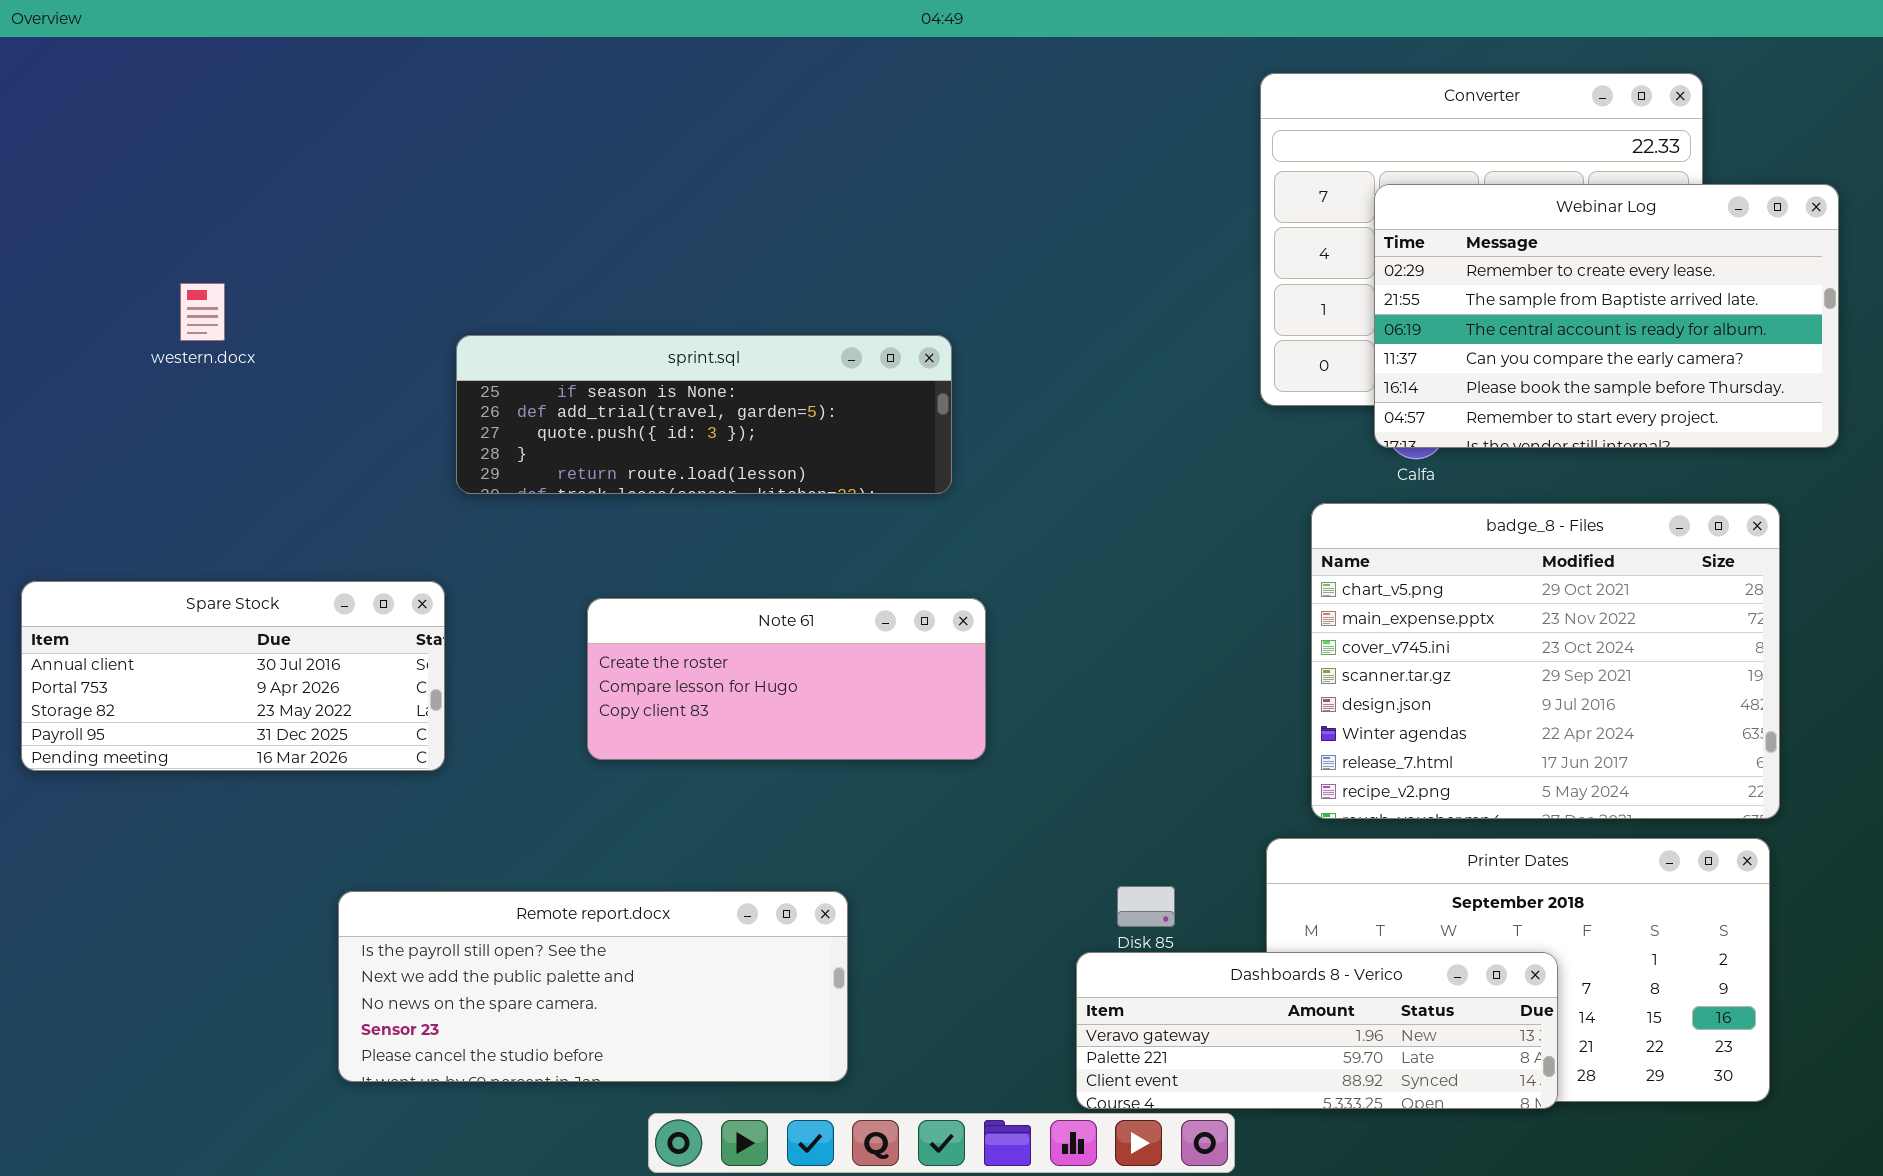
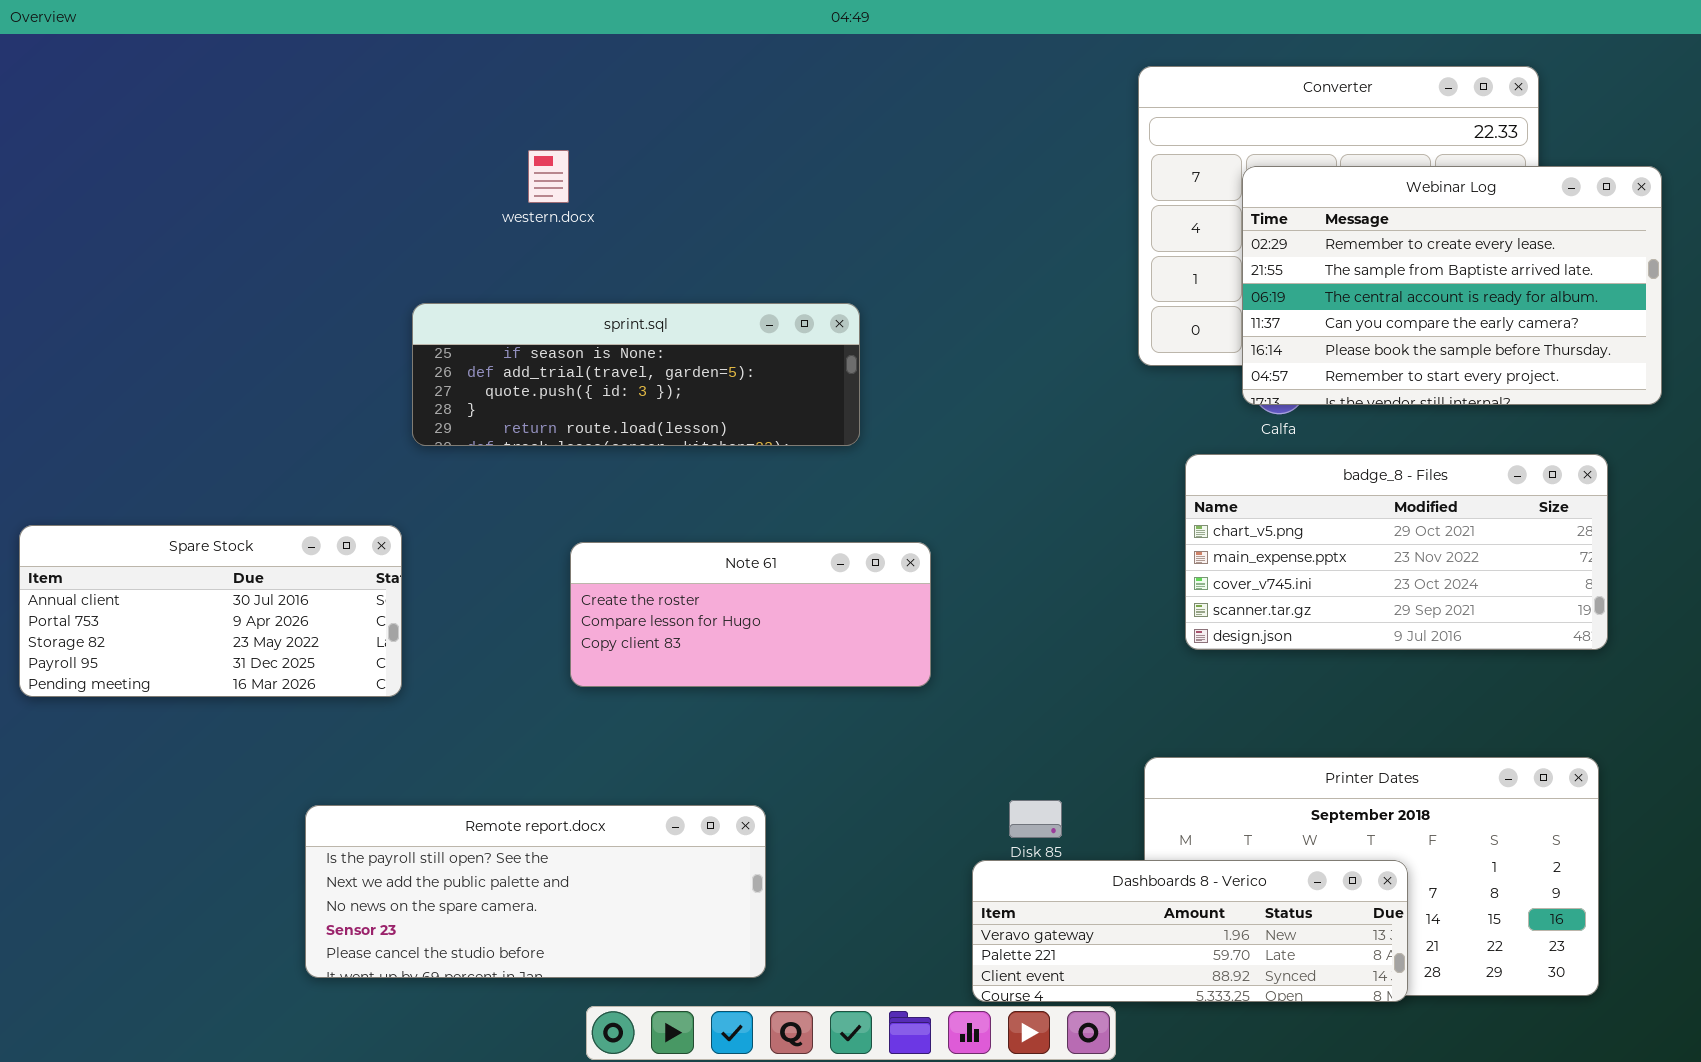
western.docx: [180,283,225,341] -> [528,150,569,203], moved
badge_8 - Files: [1311,503,1780,819] -> [1185,454,1608,650], resized
Note 61: [587,598,986,760] -> [570,542,931,687], moved

